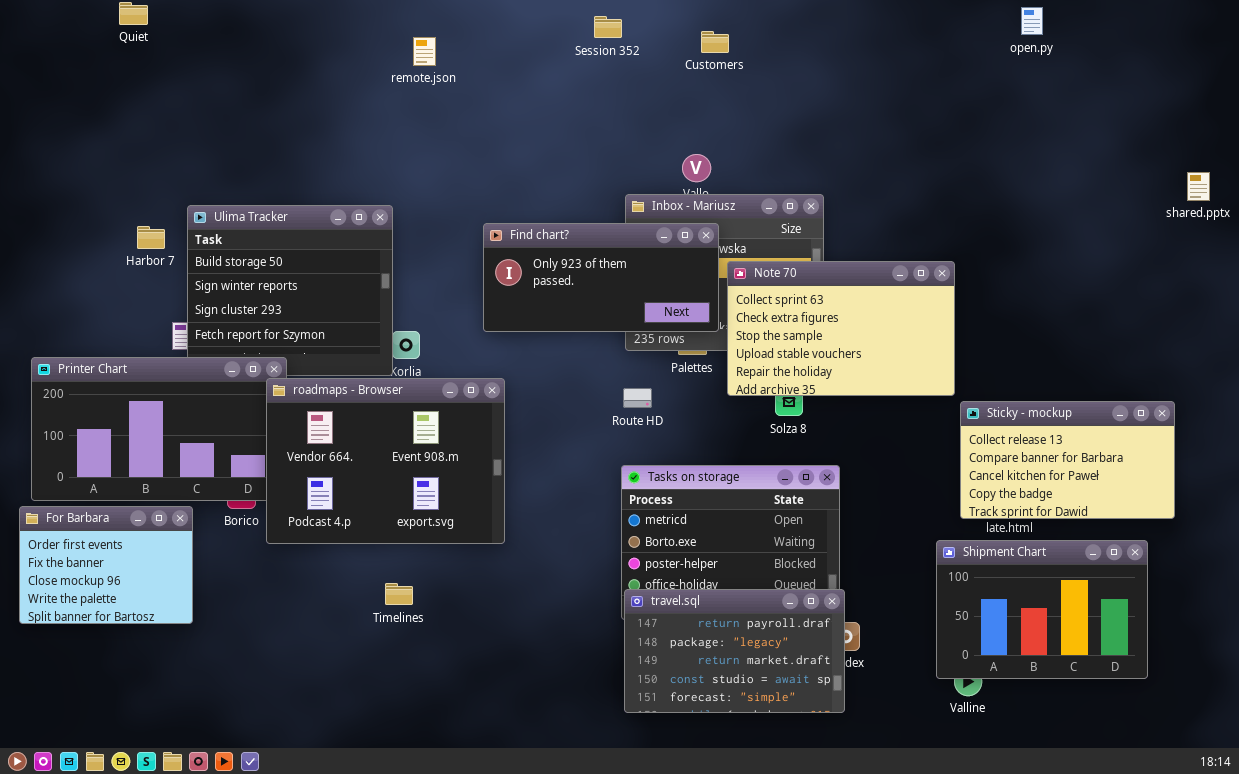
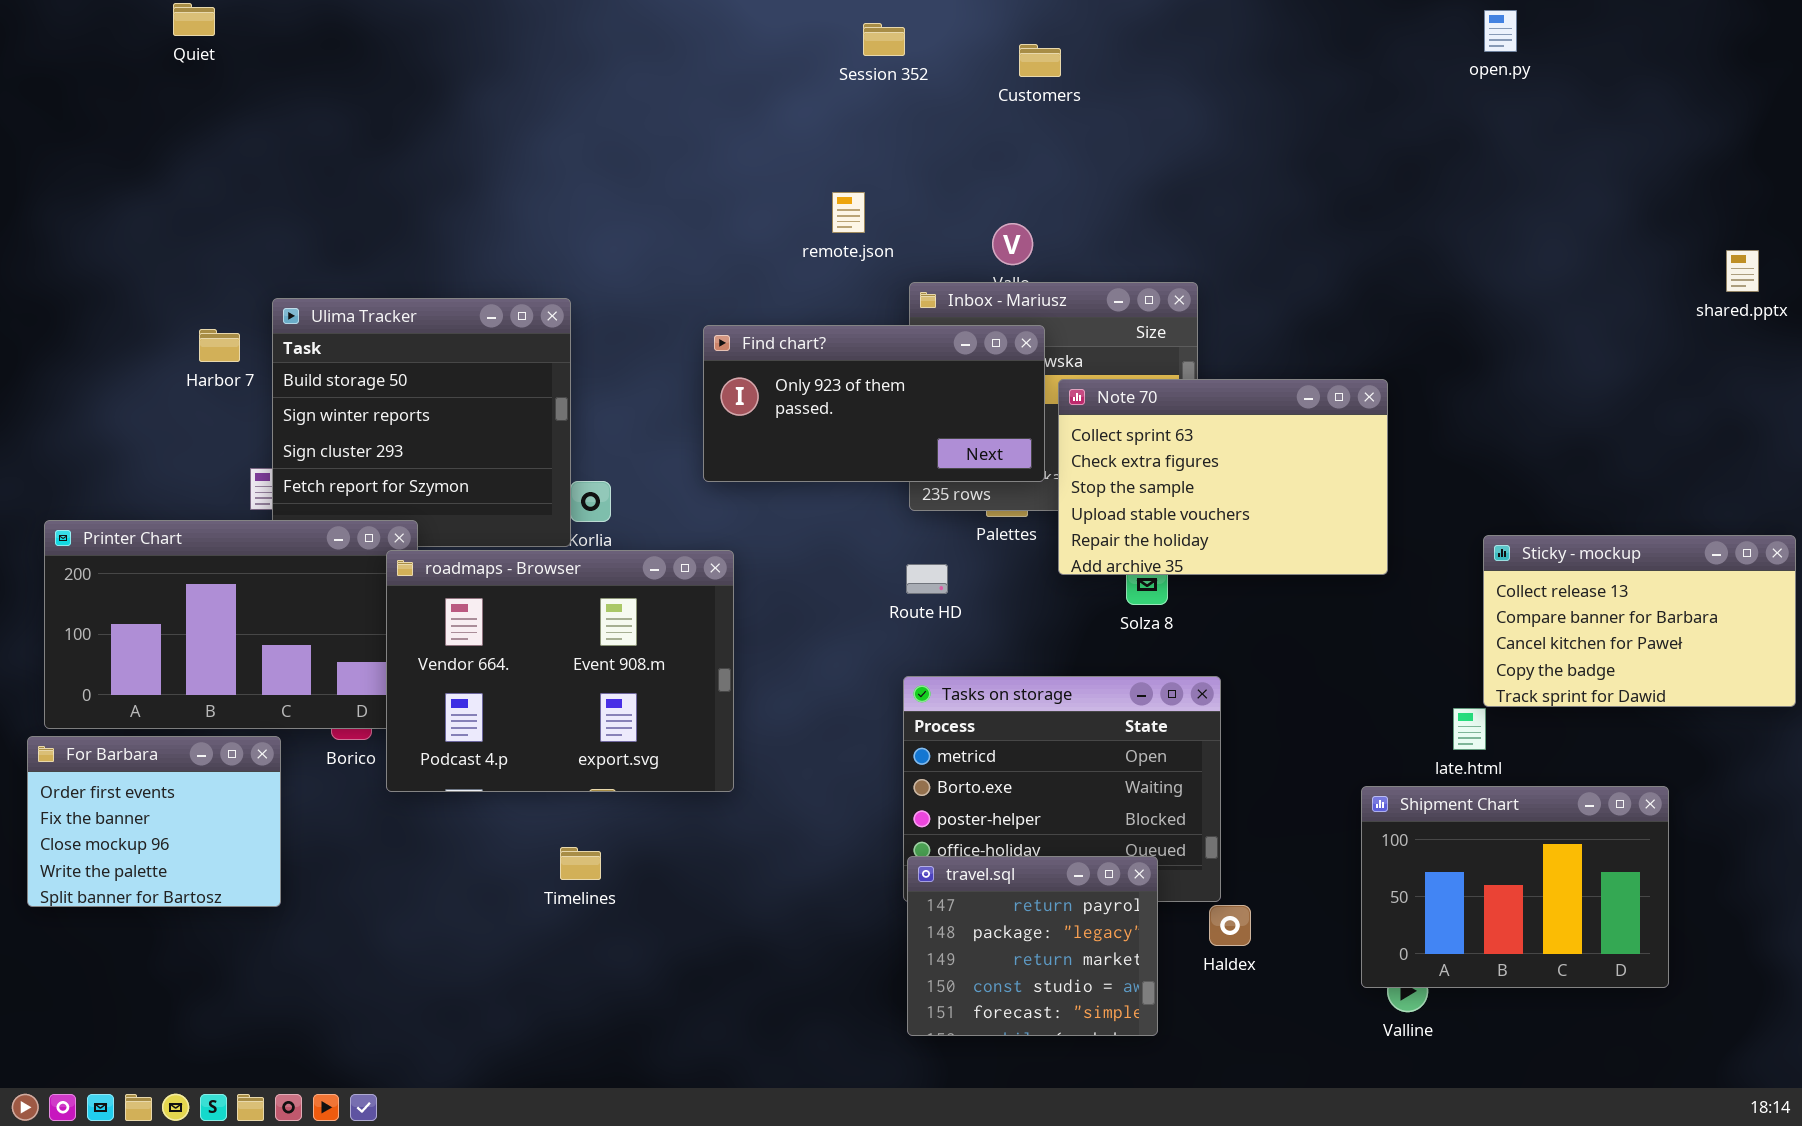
remote.json: [413,37,436,66] -> [832,192,865,233], moved
Sticky - mockup: [960,401,1175,519] -> [1483,535,1796,707], moved
travel.sql: [624,589,845,713] -> [907,856,1158,1036], resized

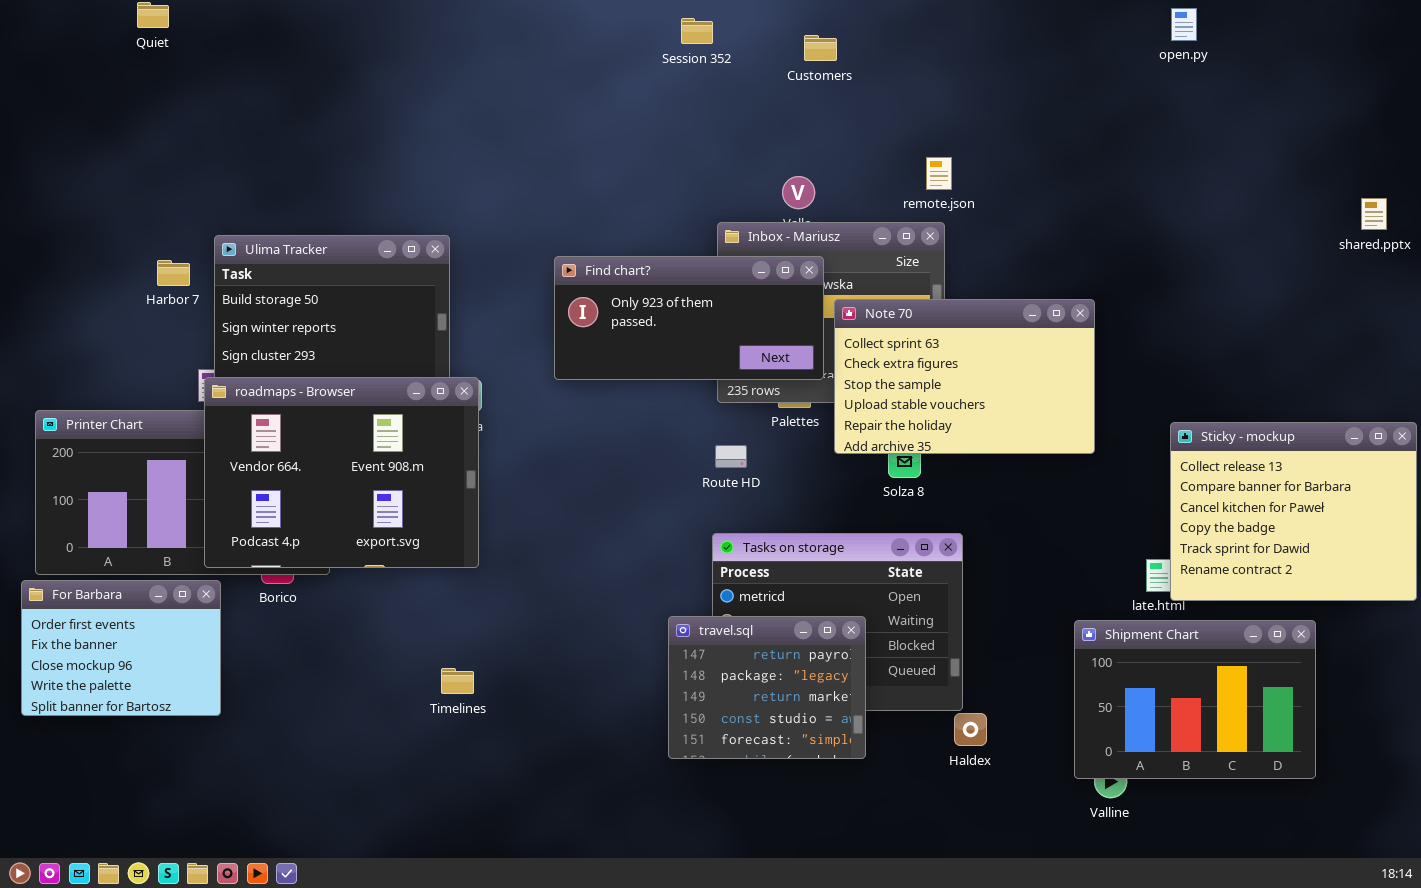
remote.json: [832,192,865,233] -> [926,157,952,190], moved
Sticky - mockup: [1483,535,1796,707] -> [1170,422,1417,601], resized
roadmaps - Browser: [386,550,734,792] -> [204,377,479,568], moved
travel.sql: [907,856,1158,1036] -> [668,616,866,759], moved

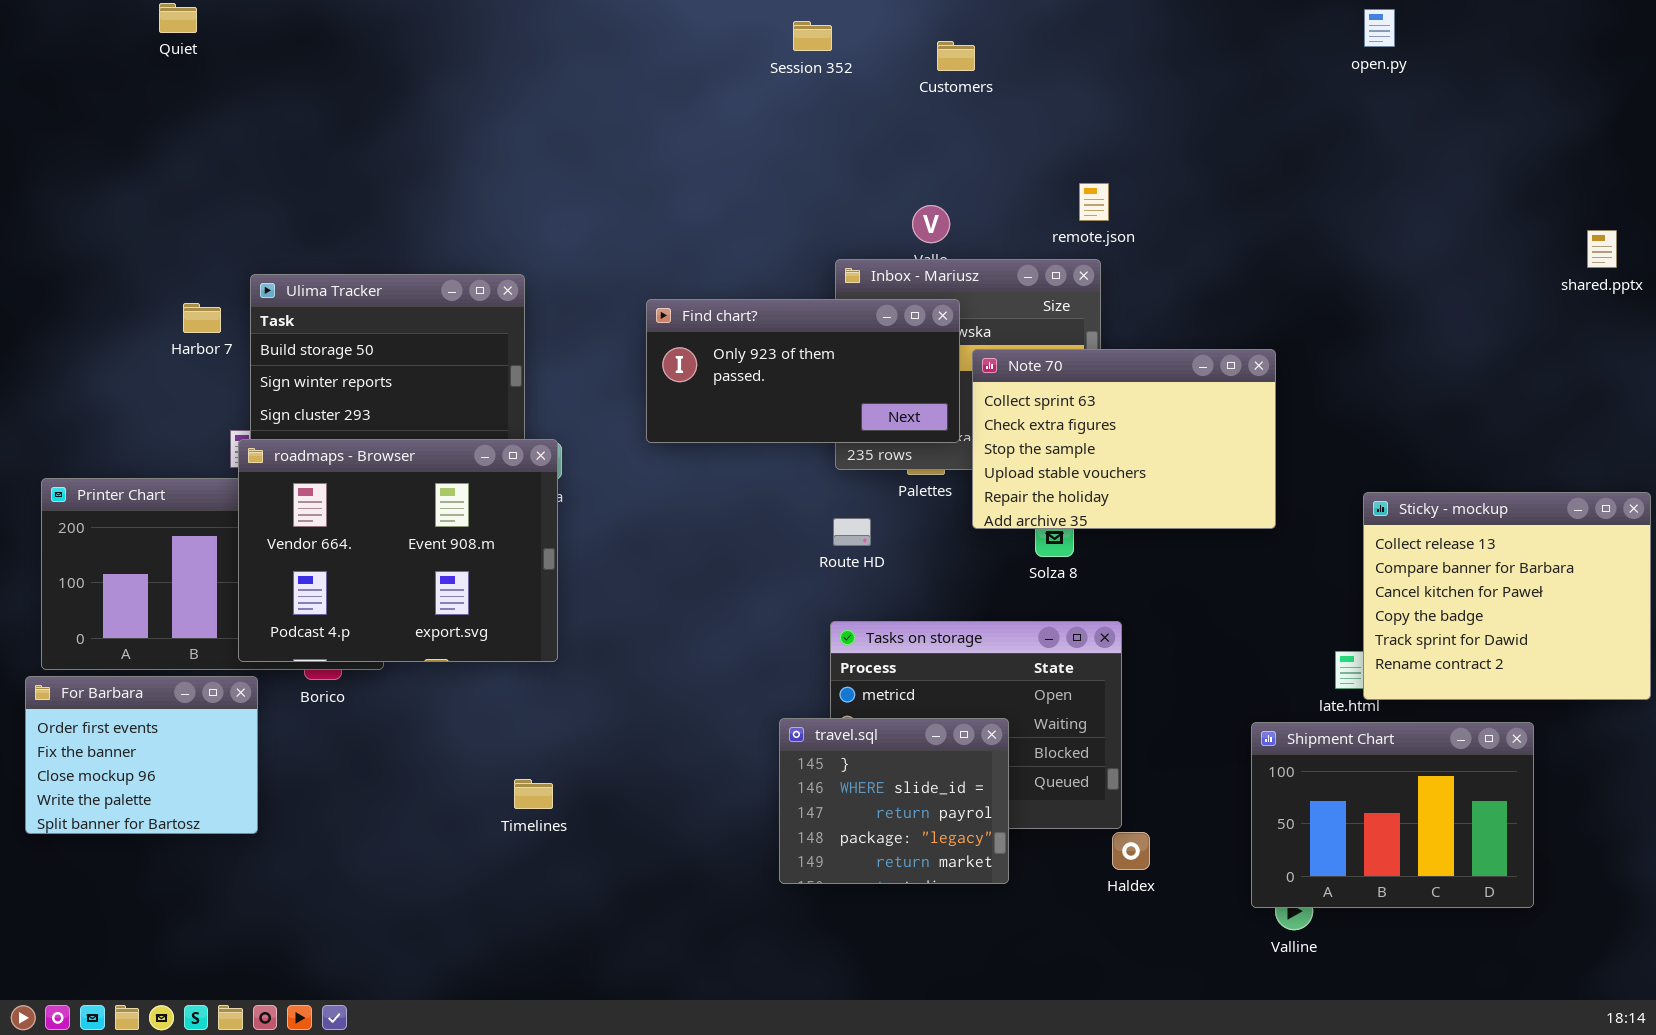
travel.sql: [668,616,866,759] -> [779,718,1009,884], scrolled up 2 rows

